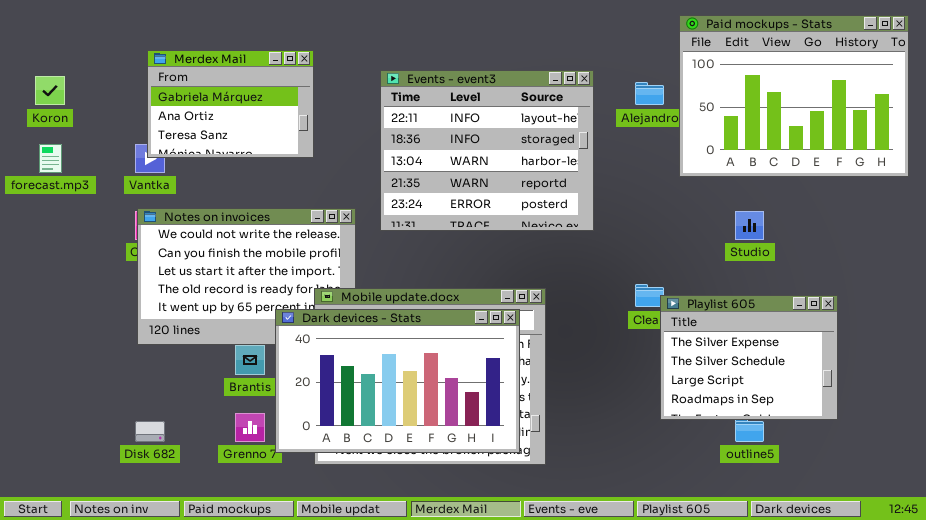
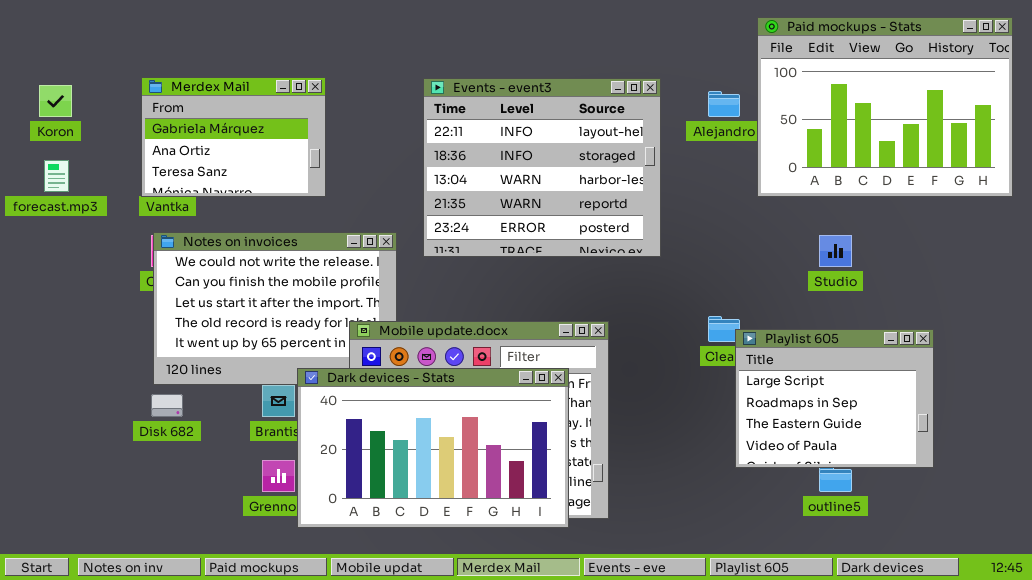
Merdex Mail: [147,50,314,158] -> [141,77,326,197], moved
Playlist 605: [660,295,838,420] -> [735,329,934,468], scrolled down 2 rows
Dark devices - Stats: [275,309,520,453] -> [297,368,569,528], moved
Disk 682: [135,421,165,442] -> [151,394,183,417], moved

